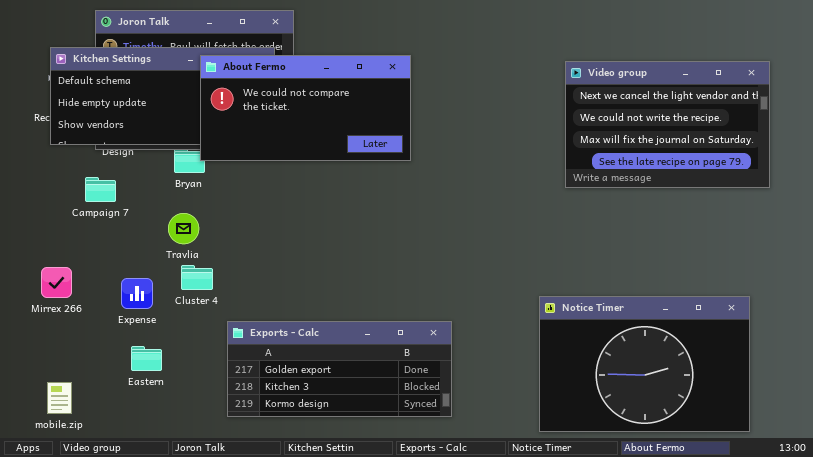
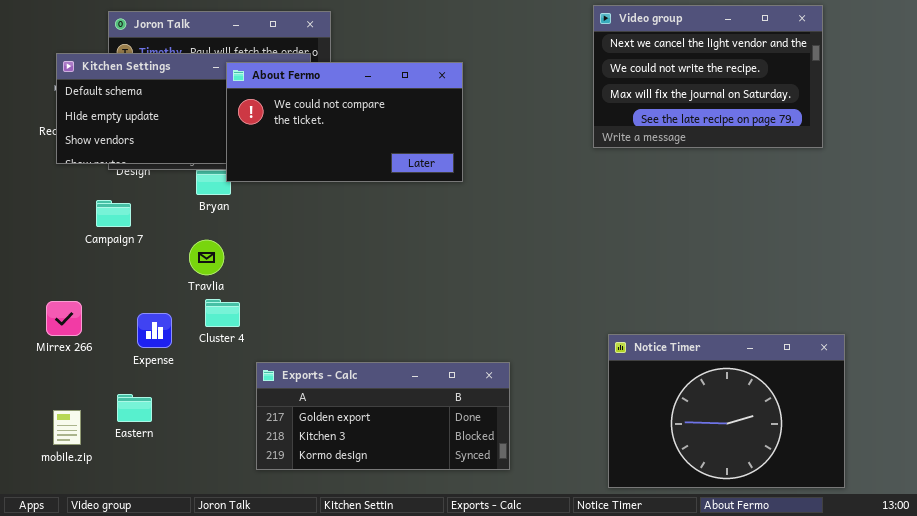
Video group: [565,61,770,188] -> [593,5,823,148], moved
Eastern: [131,346,162,371] -> [117,394,152,422], moved
mobile.zip: [47,382,72,414] -> [53,410,81,445], moved

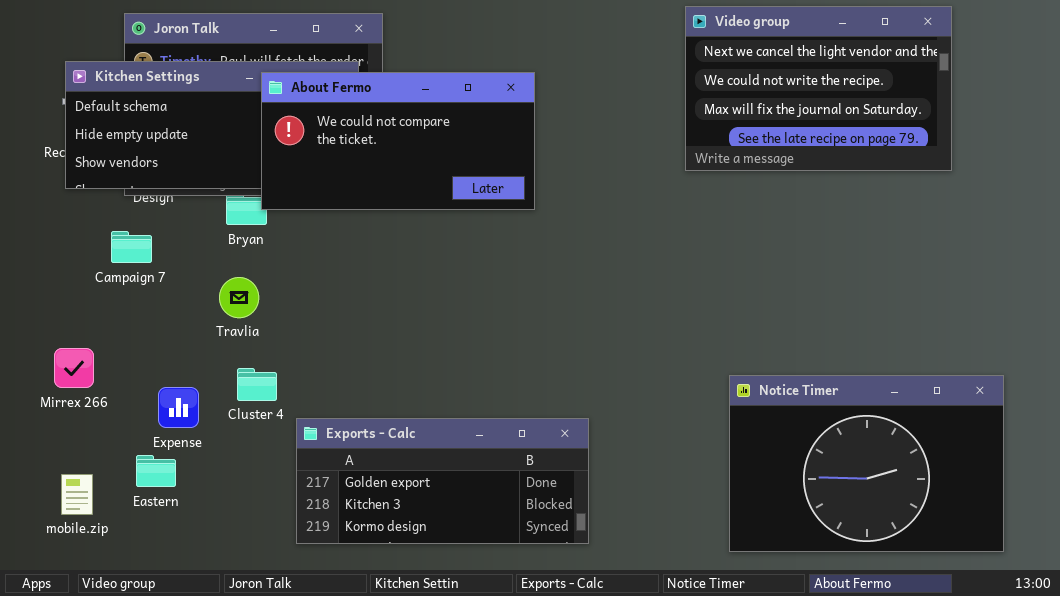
Cluster 4: [205,299,240,327] -> [237,368,277,401], moved
Expense: [137,313,172,348] -> [158,387,199,428], moved
Notice Timer: [608,334,845,488] -> [729,375,1004,552], moved

